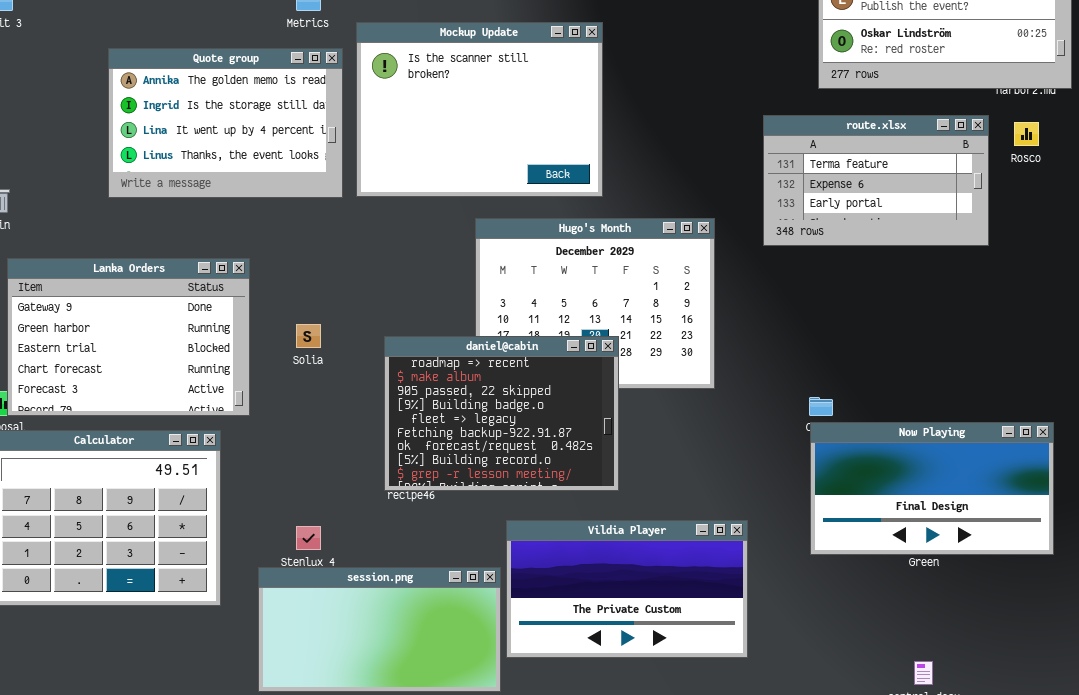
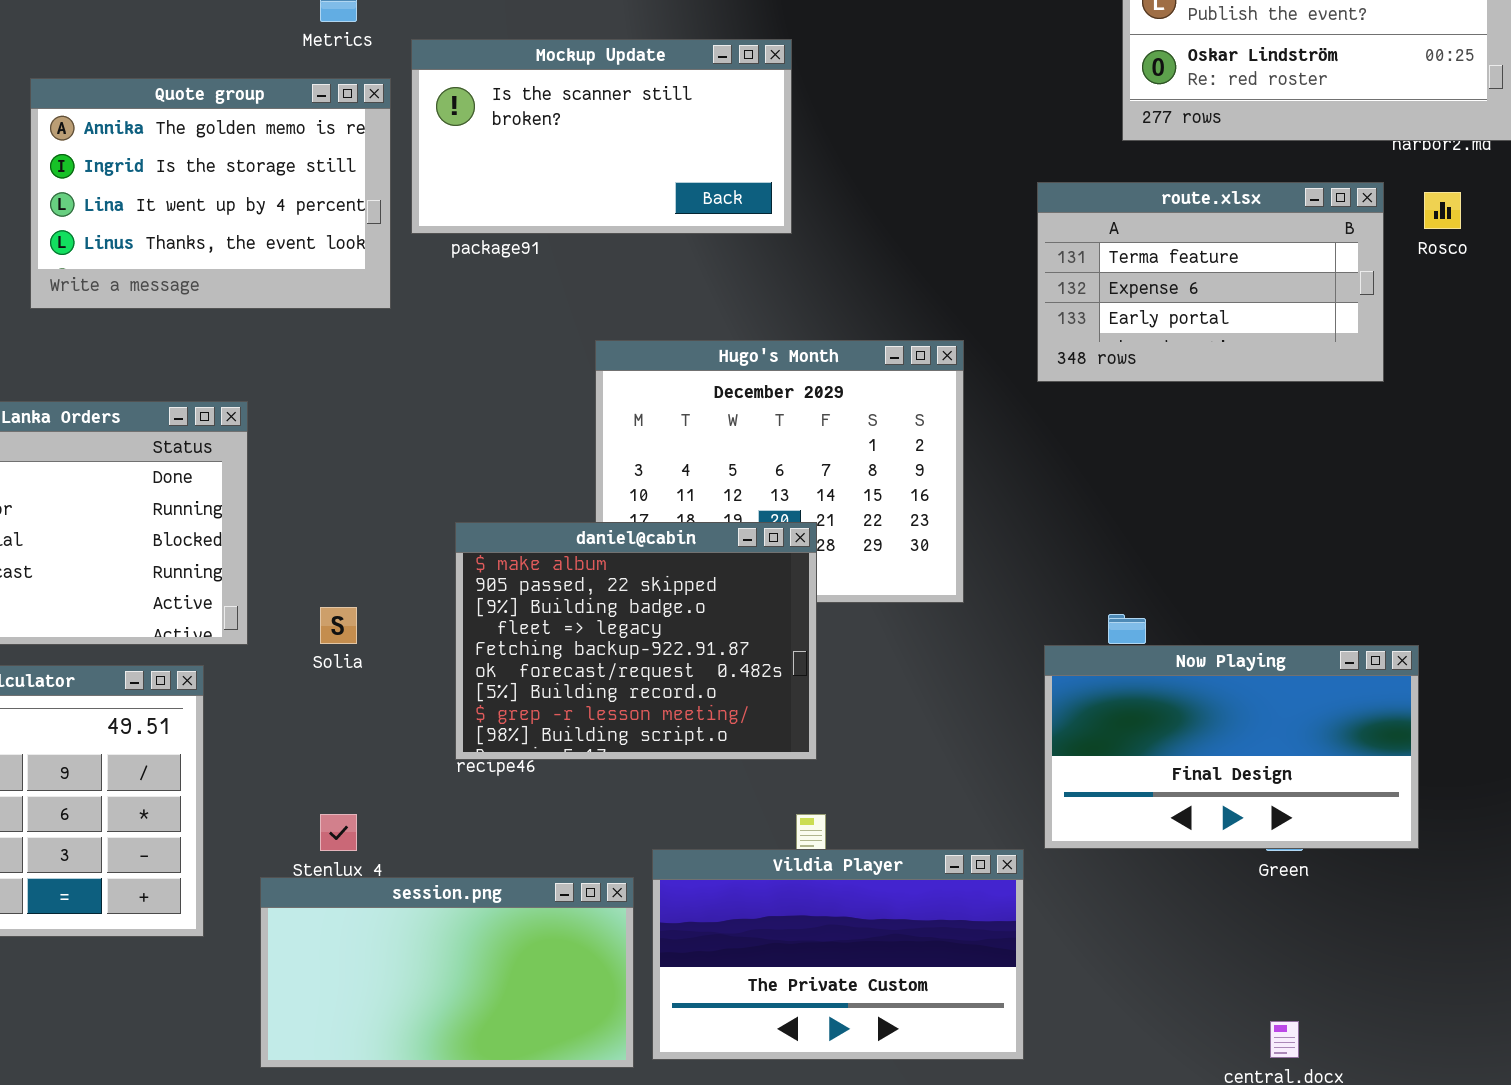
Mockup Update: [356,22,603,197] -> [411,39,792,234], resized
Solia: [296,324,321,348] -> [320,607,357,644], moved
daniel@cabin: [384,336,619,491] -> [455,522,817,760], scrolled down 1 row
Now Playing: [810,422,1054,555] -> [1044,645,1419,849], moved
Vildia Player: [506,520,748,658] -> [652,849,1024,1060], moved

